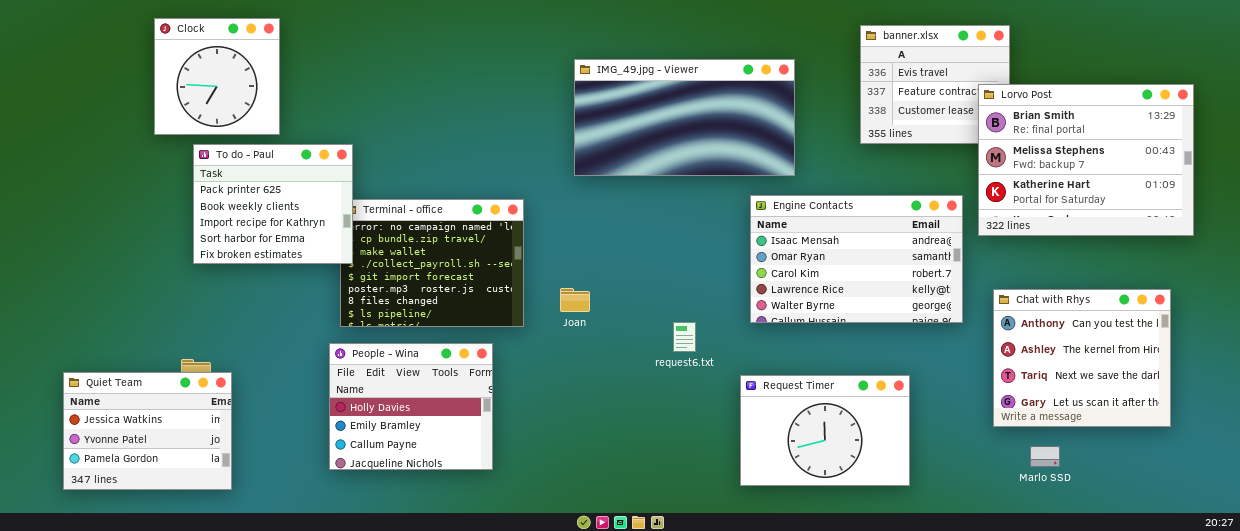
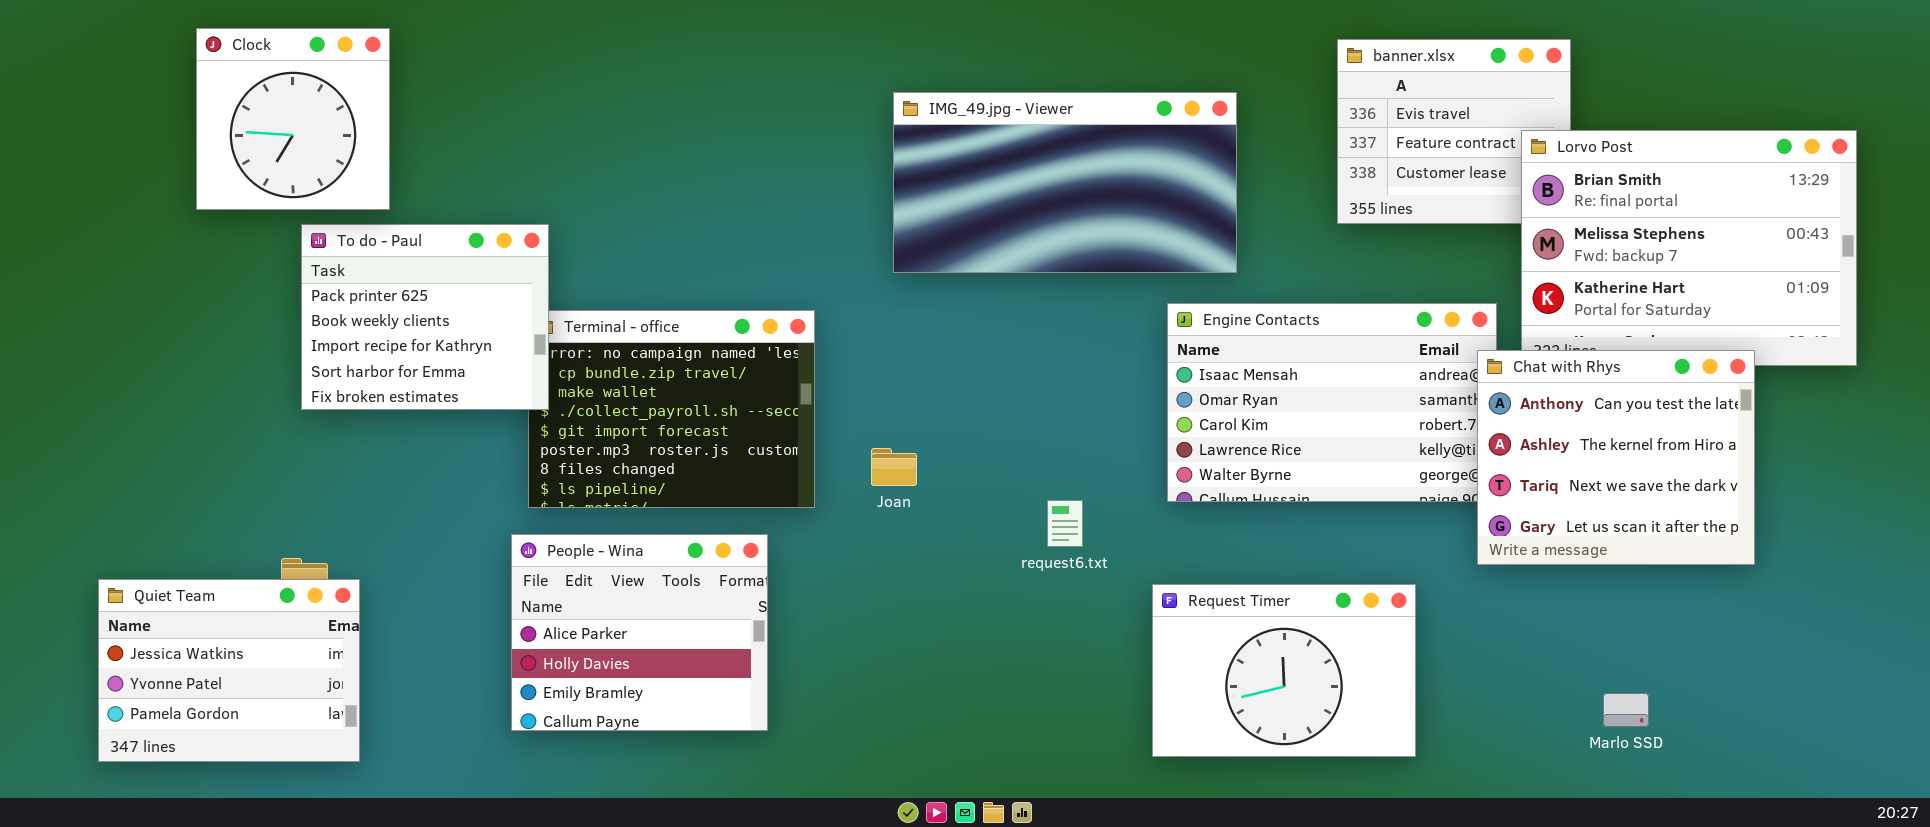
Clock: [154,18,280,135] -> [196,28,390,210], moved
Chat with Rhys: [993,289,1171,427] -> [1477,350,1755,565], moved
People - Wina: [329,343,493,470] -> [511,534,768,731], scrolled up 1 row

